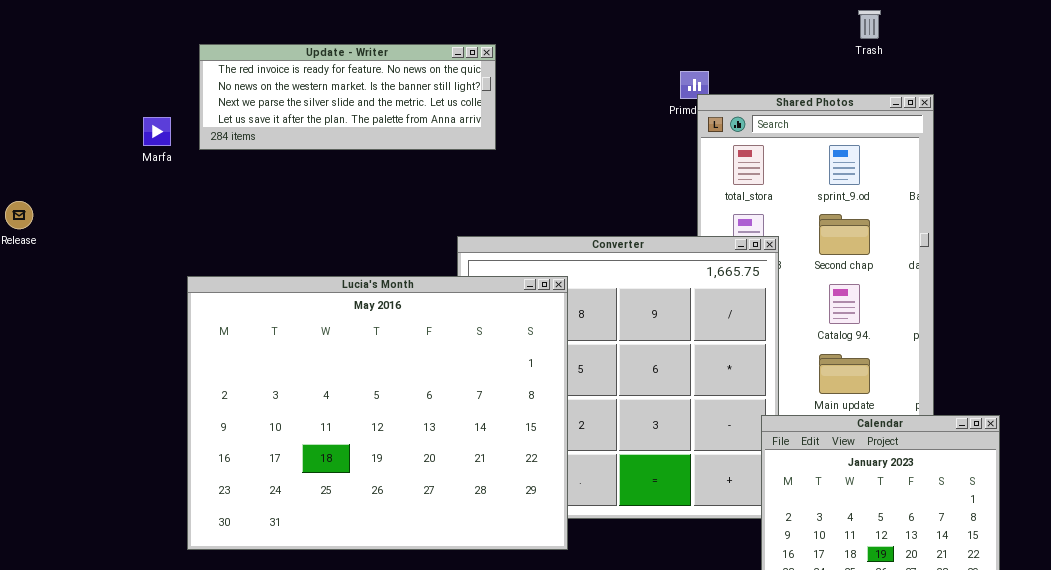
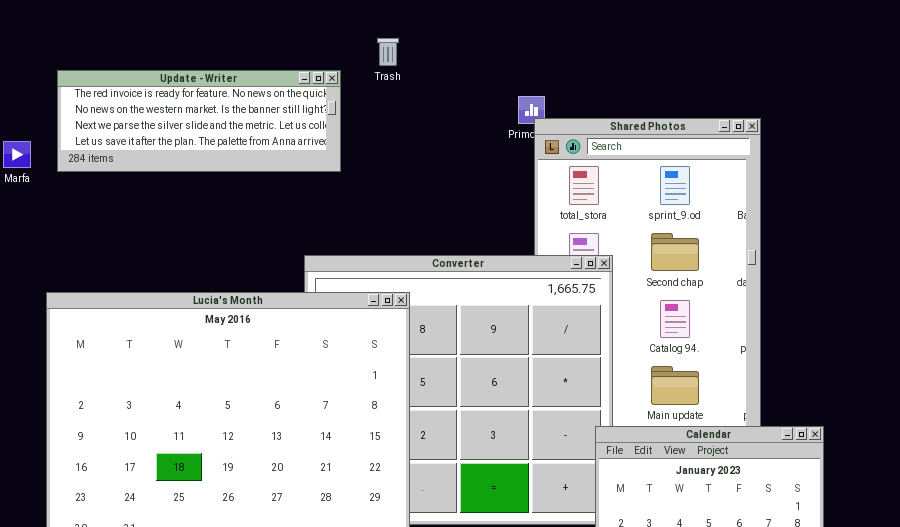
Trash: [858,10,881,39] -> [377,38,399,66], moved

